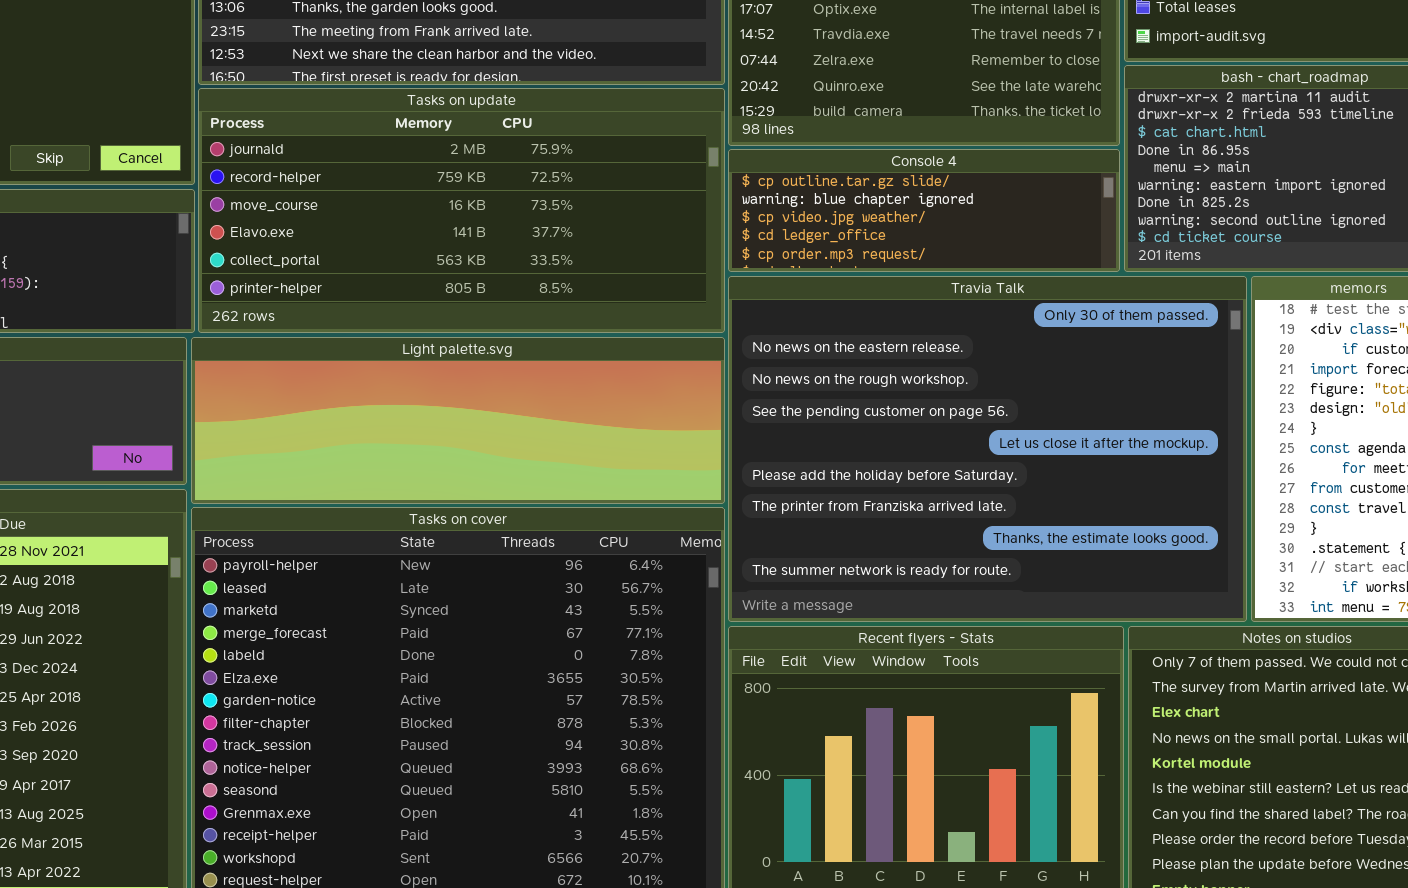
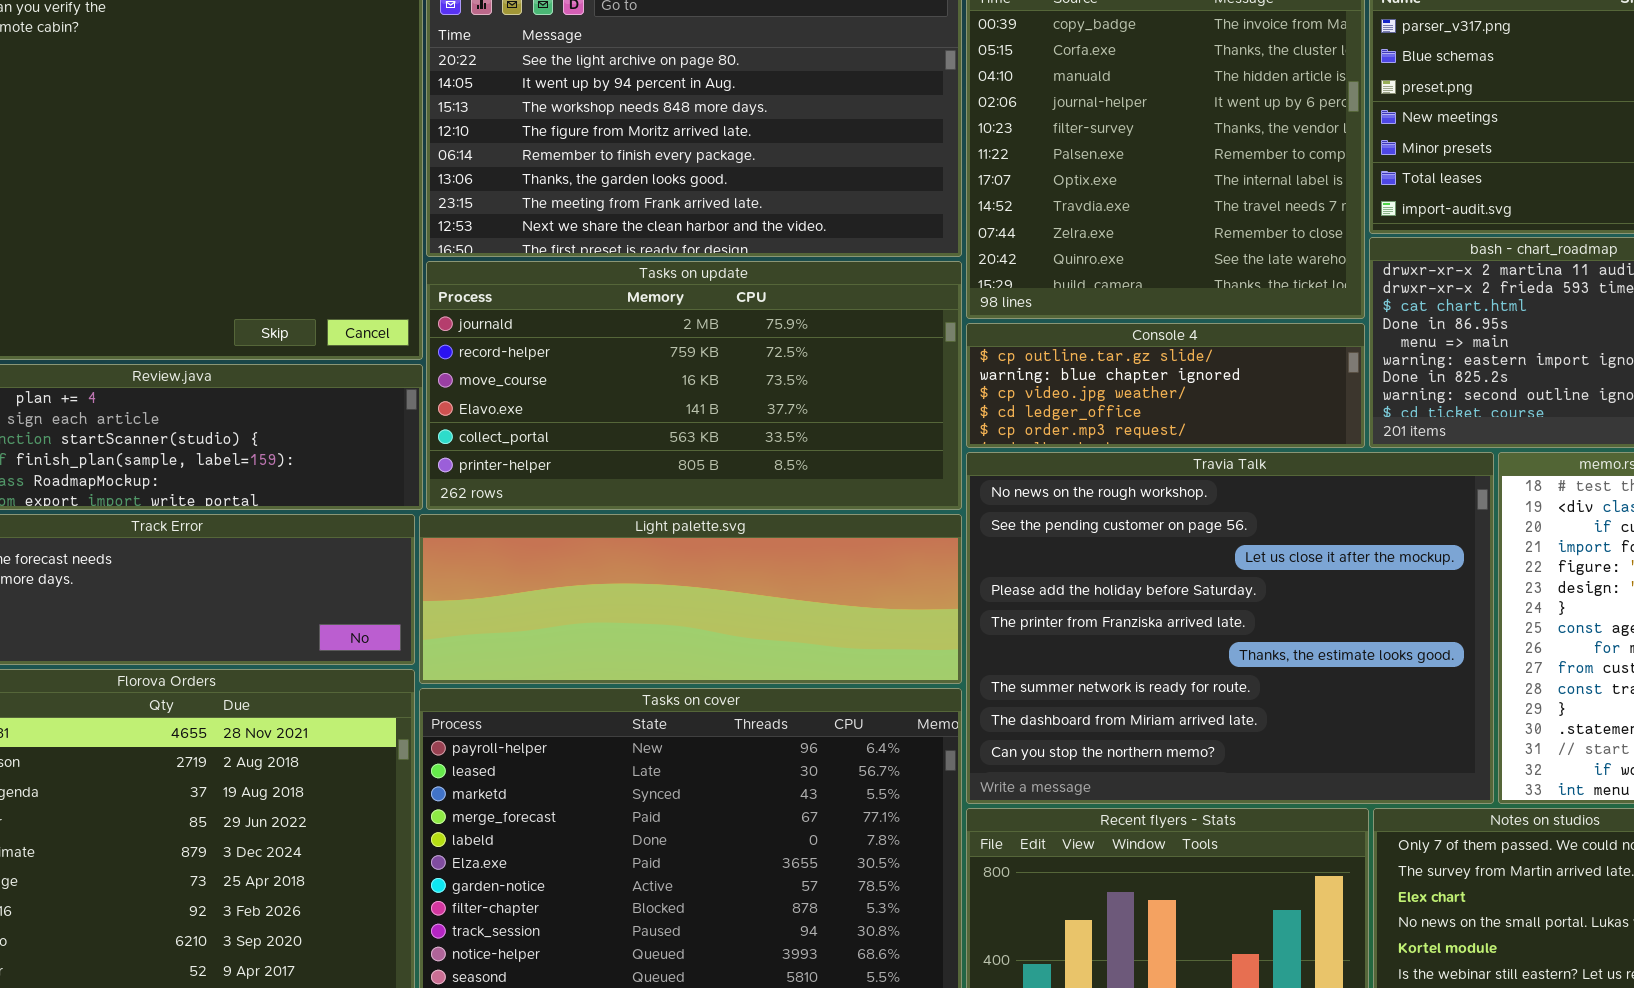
Travia Talk: [728,276,1247,622] -> [966,452,1494,804], scrolled down 2 rows

